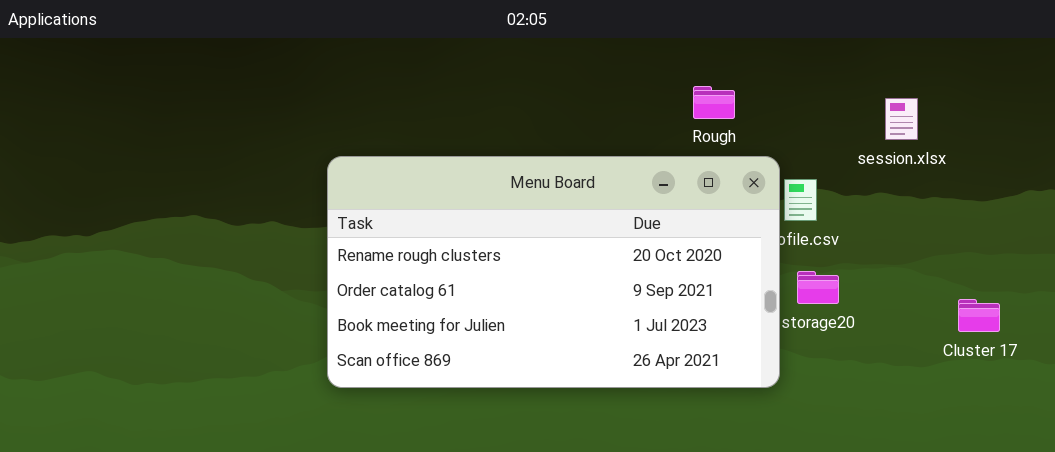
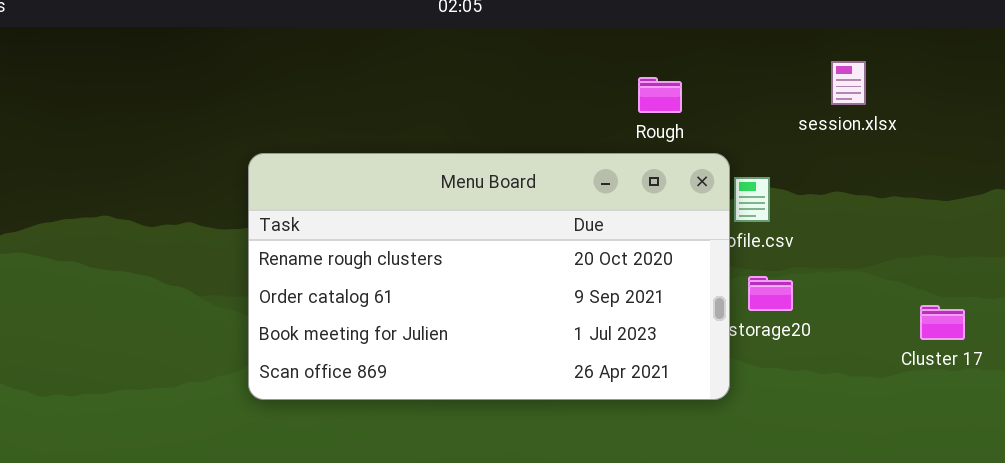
session.xlsx: [885,98,918,140] -> [831,61,866,105], moved

